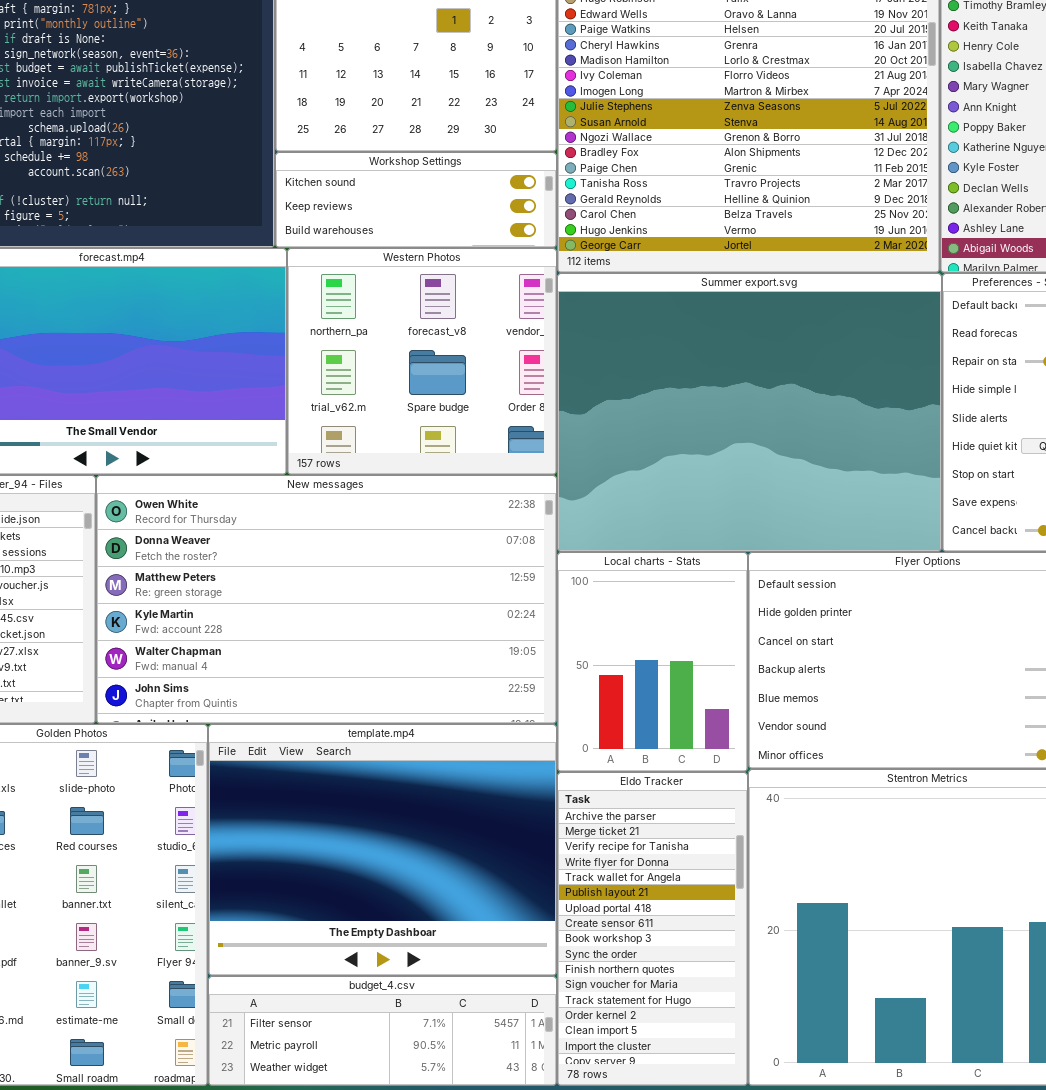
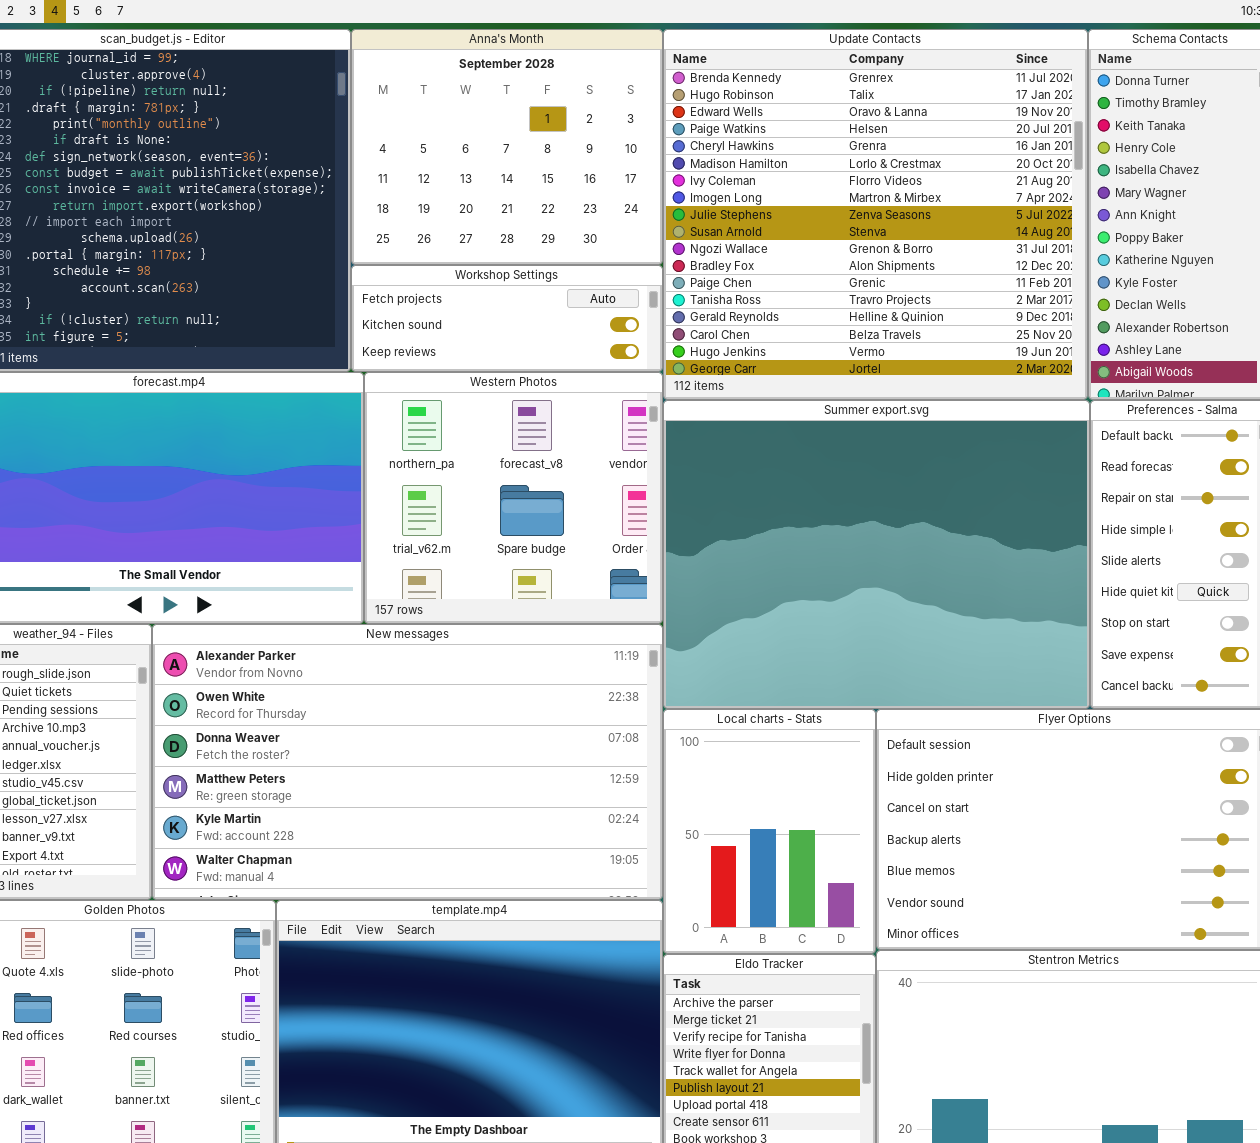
Workshop Settings: [275,152,557,248] -> [351,265,663,372], scrolled up 1 row
New messages: [96,475,557,724] -> [152,624,663,900], scrolled up 1 row

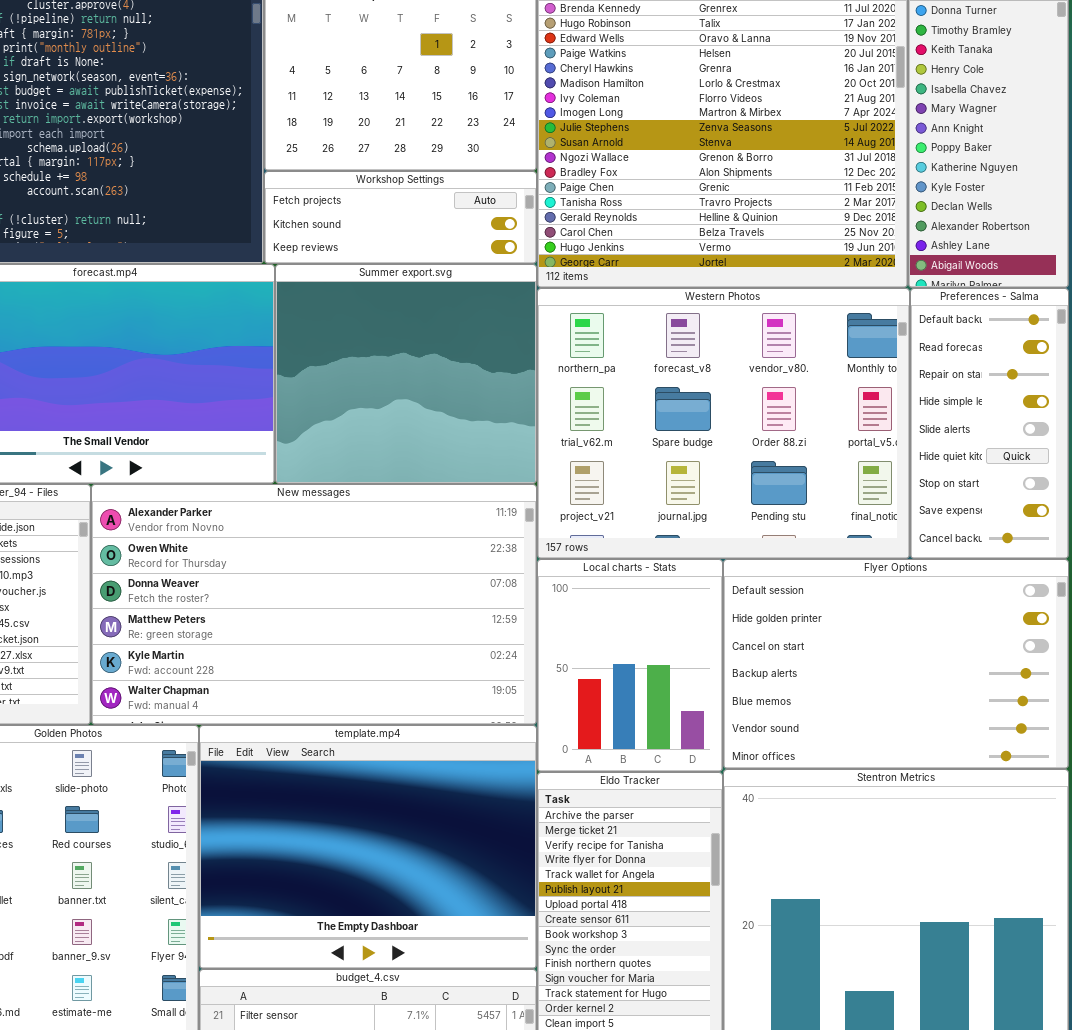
Western Photos: [364,372,663,624] -> [537,288,910,559], moved, resized
Summer export.svg: [663,400,1090,709] -> [275,264,537,484], moved, resized

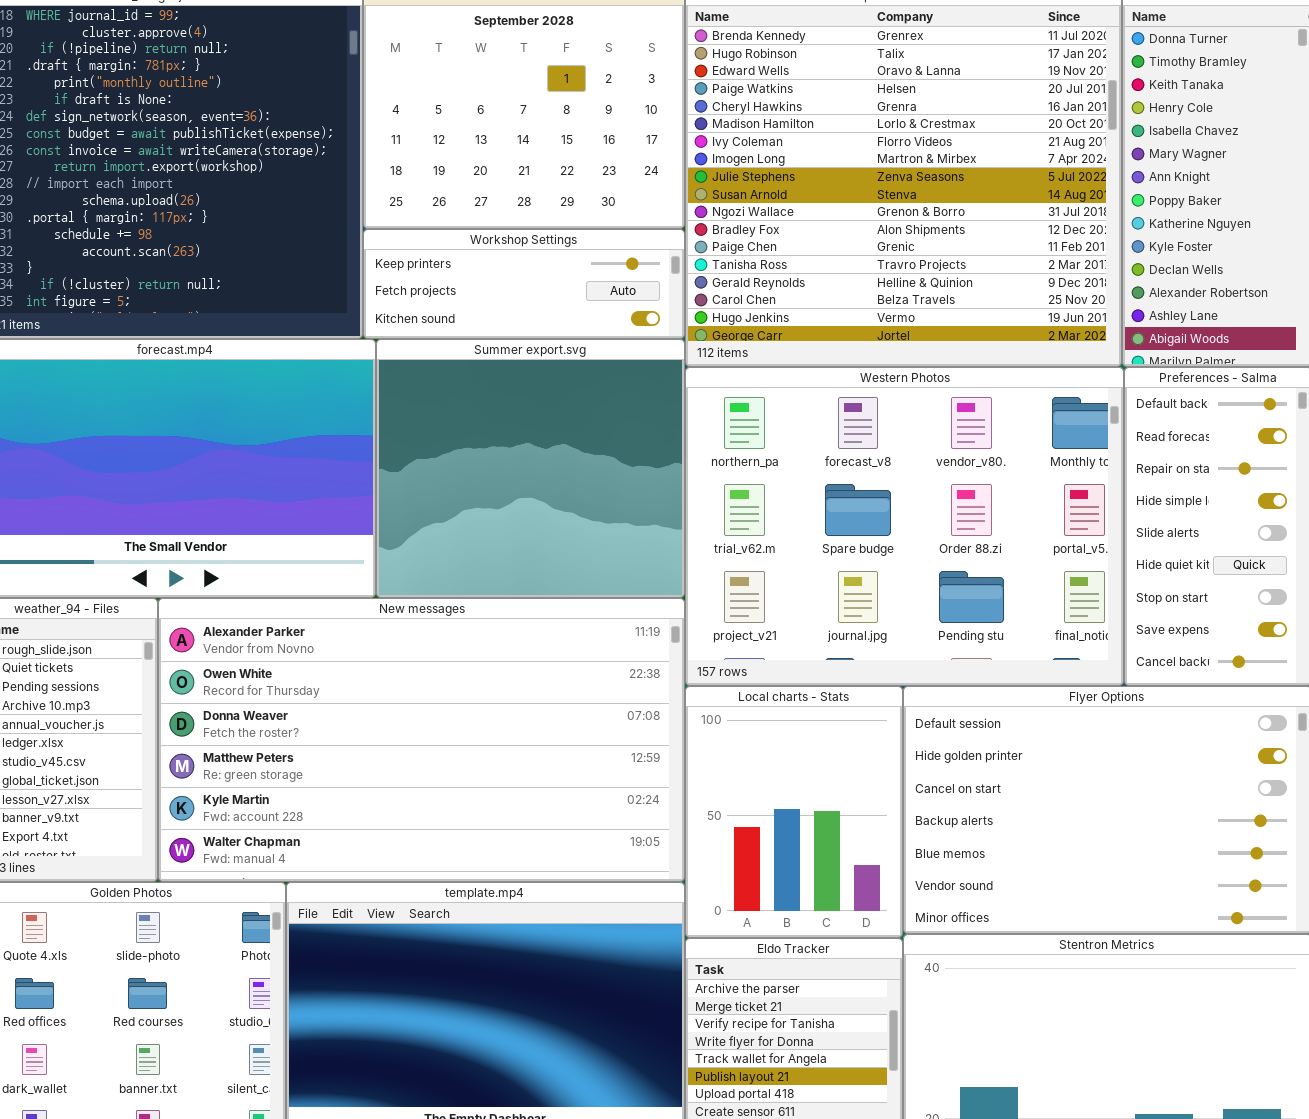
Workshop Settings: [264,171,537,264] -> [363,229,685,339], scrolled up 1 row

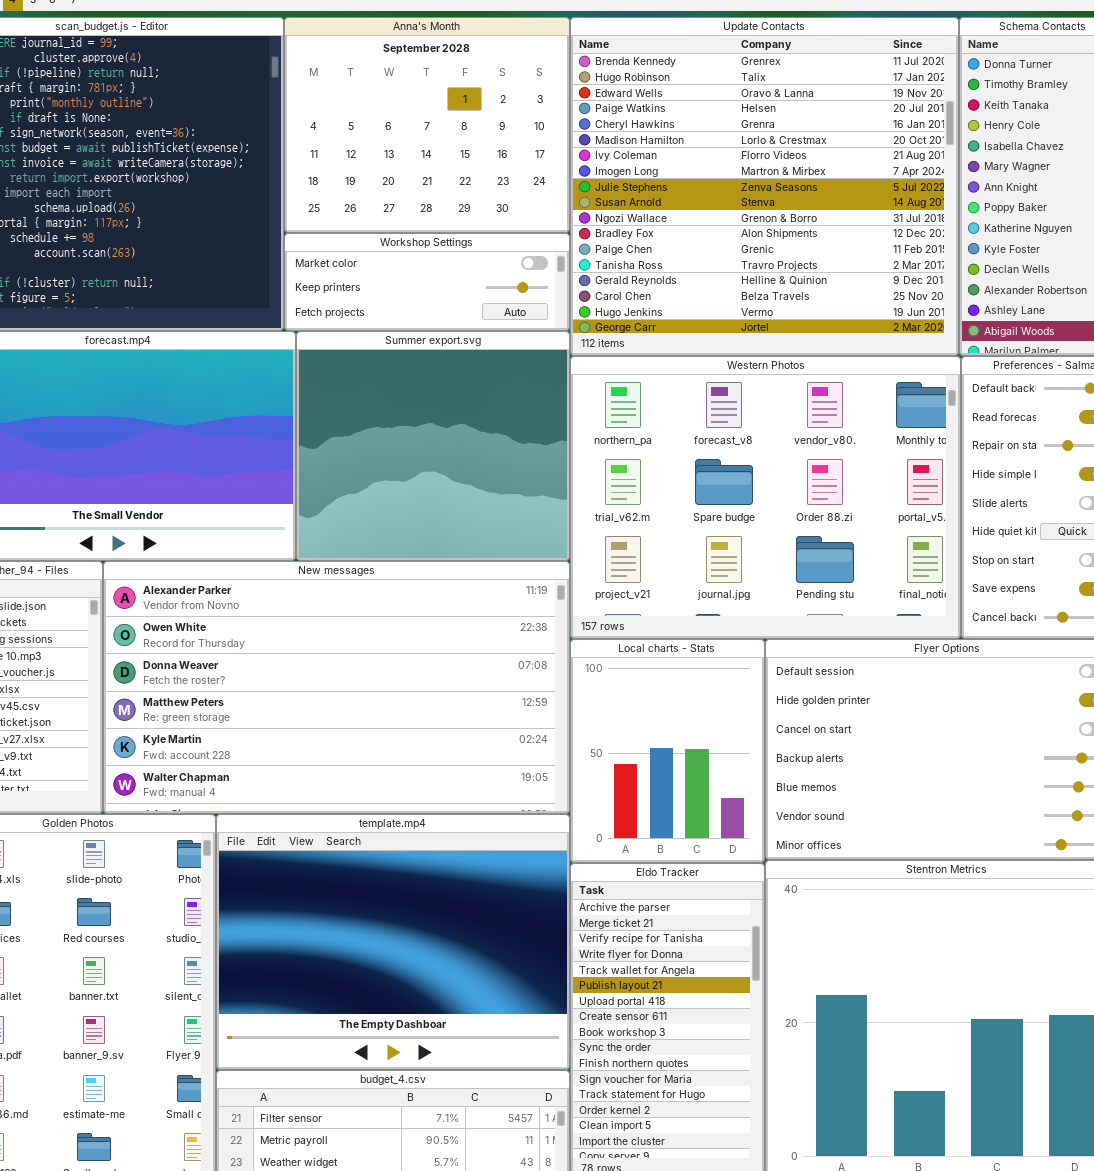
Workshop Settings: [363,229,685,339] -> [284,233,570,331], scrolled up 1 row

